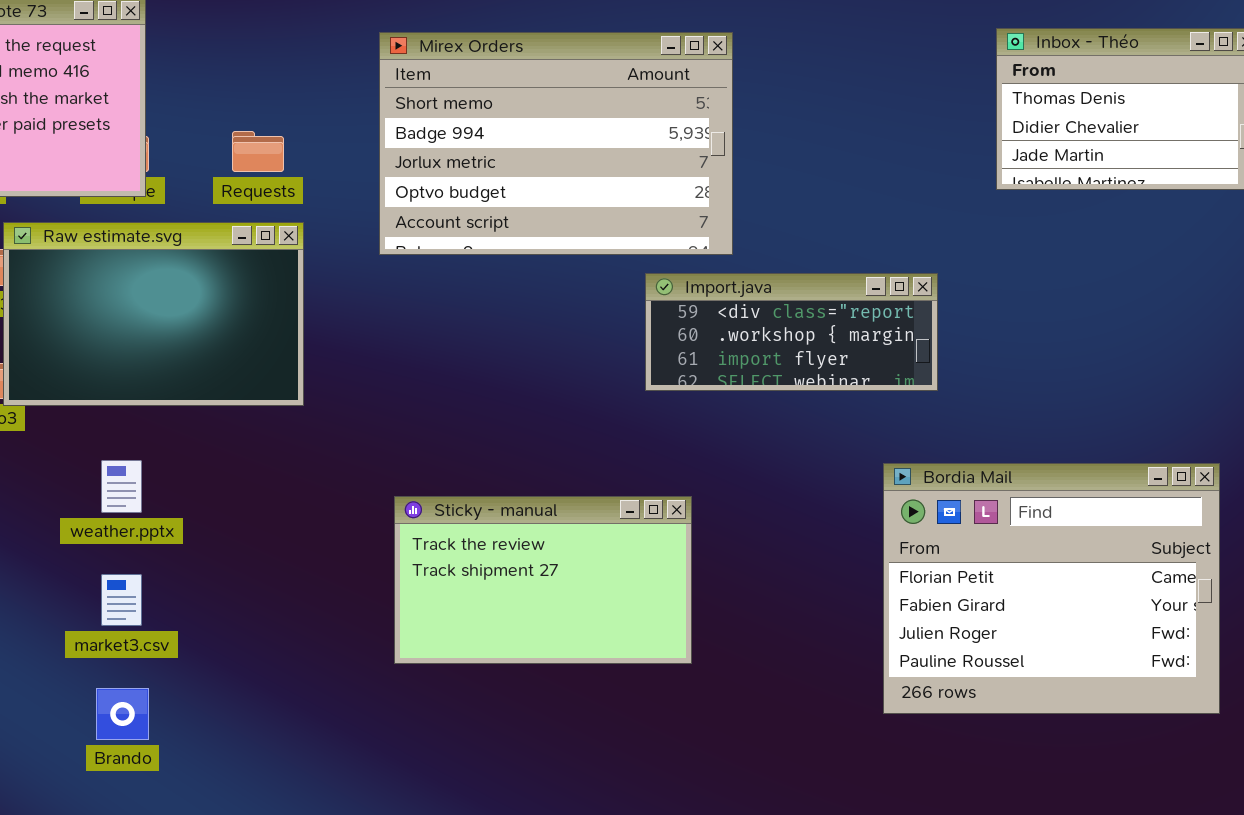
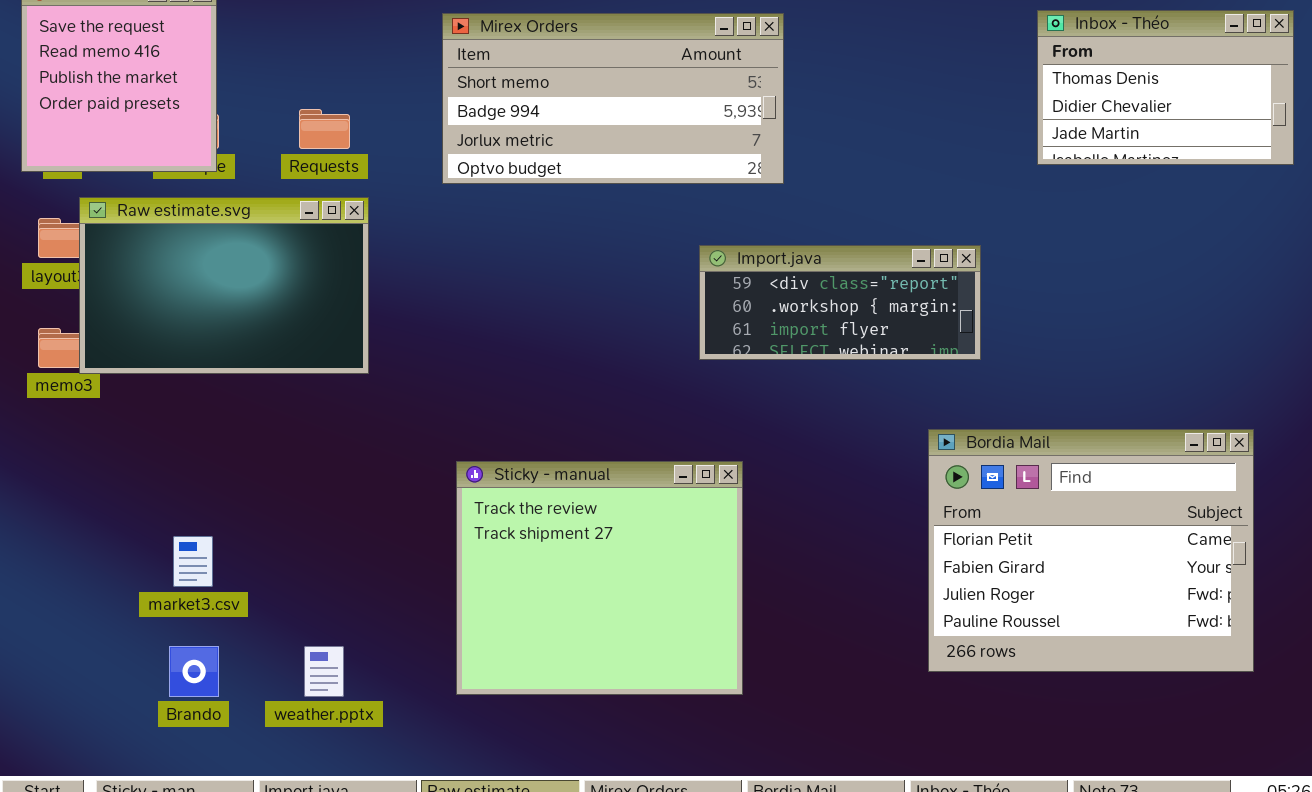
Mirex Orders: [379,32,733,255] -> [442,13,784,184], resized
weather.pptx: [101,460,142,513] -> [304,646,344,697], moved
Sticky - manual: [394,496,692,664] -> [456,461,743,695], resized

